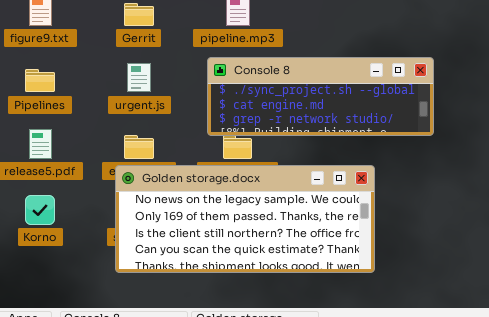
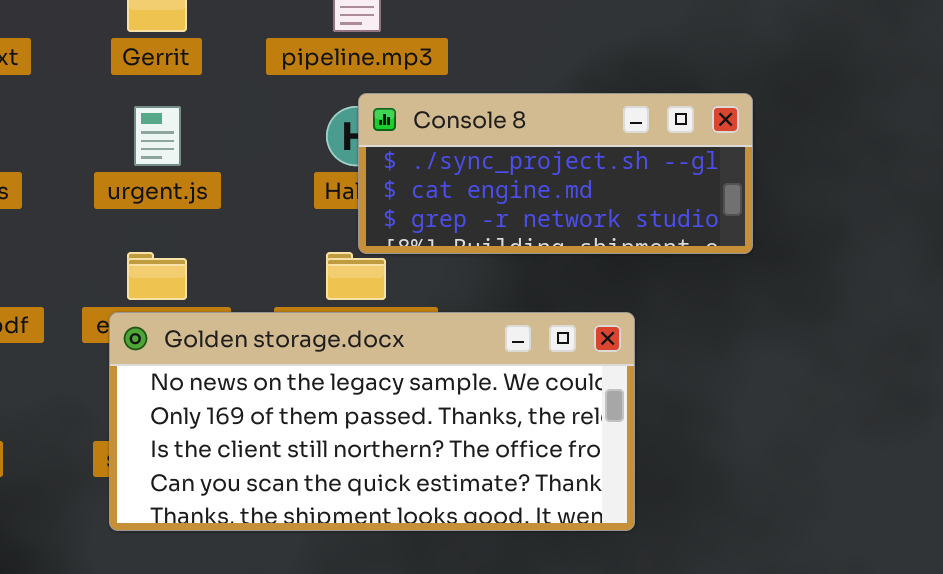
Console 8: [207,57,434,136] -> [358,93,753,254], resized

